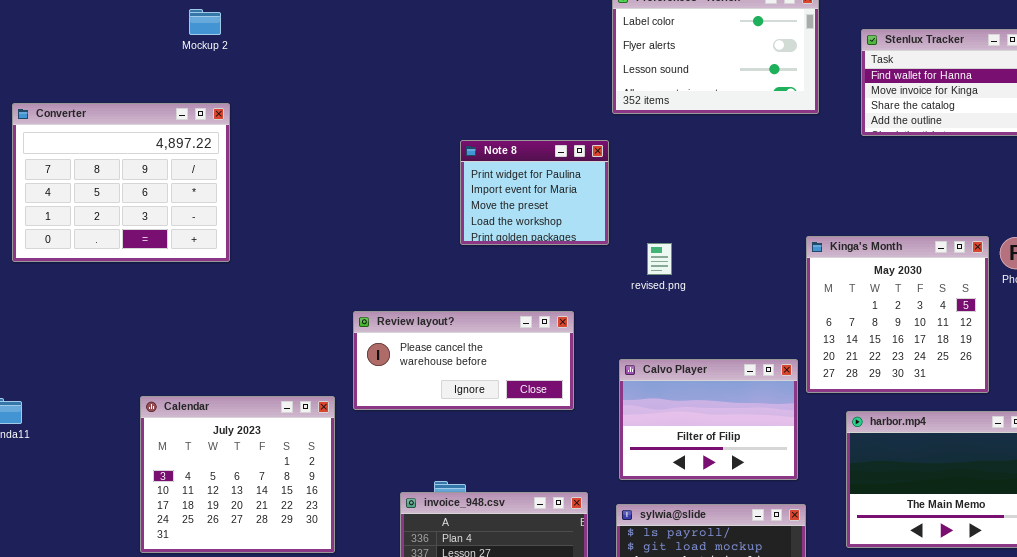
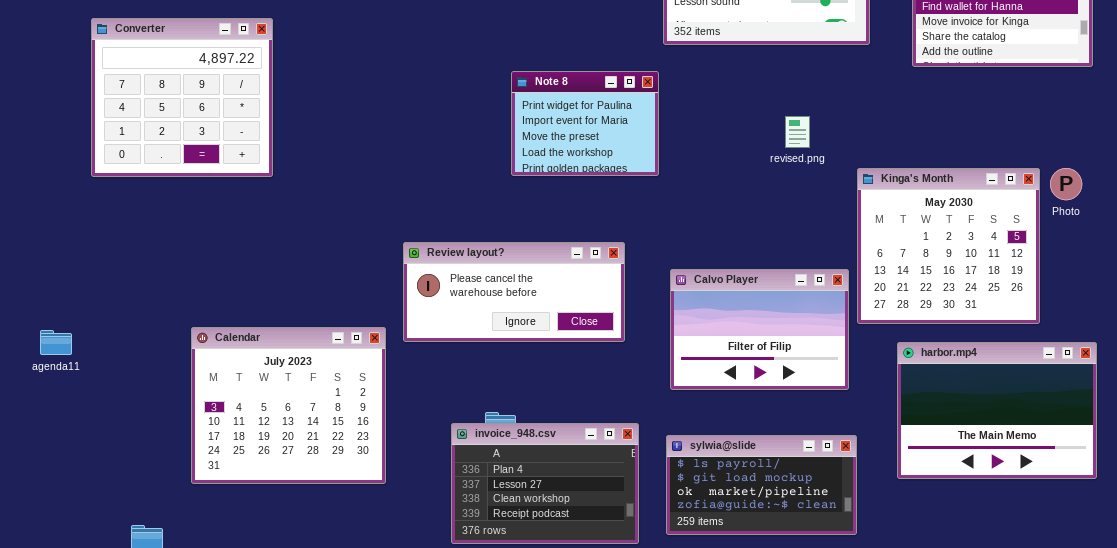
Converter: [12,103,230,262] -> [91,18,273,177], moved, resized
revised.png: [647,243,672,275] -> [785,116,810,148], moved
Calvo Player: [619,359,798,480] -> [670,269,849,390], moved

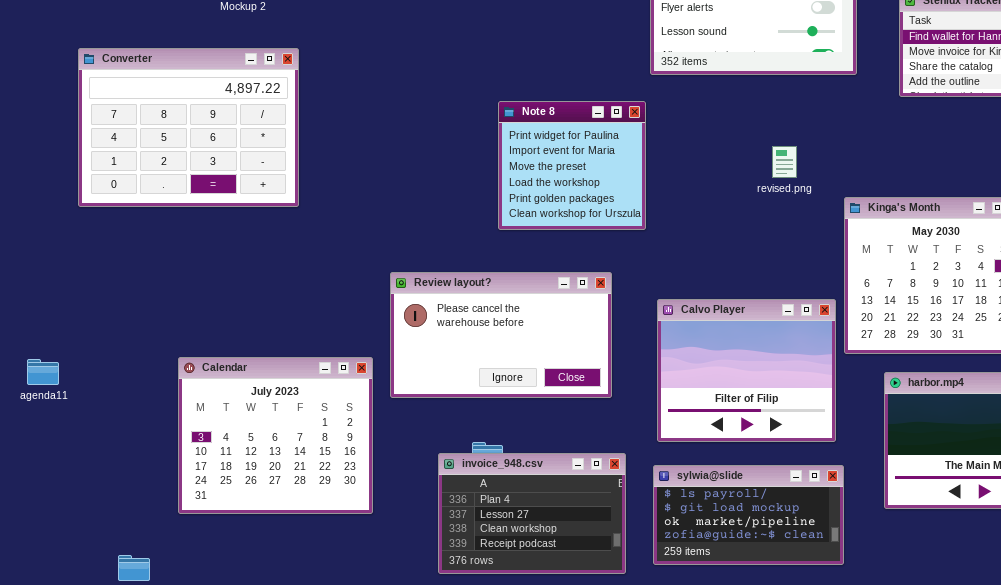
Converter: [91,18,273,177] -> [78,48,299,207], resized
Note 8: [511,71,659,176] -> [498,101,646,230], resized
Review layout?: [403,242,625,342] -> [390,272,612,398], resized
Calvo Player: [670,269,849,390] -> [657,299,836,442], resized

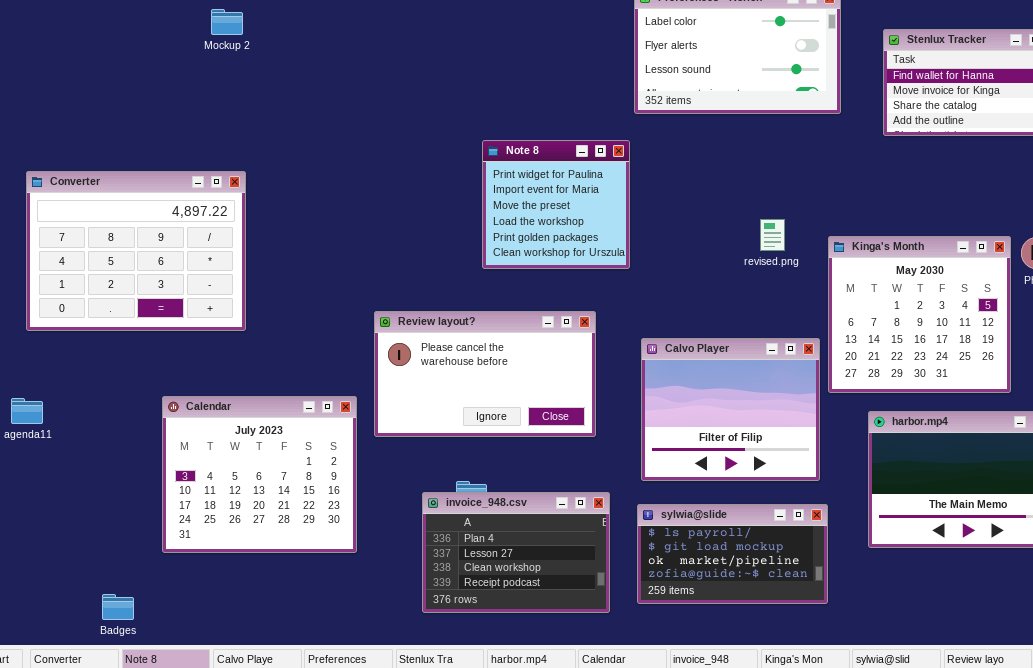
Converter: [78,48,299,207] -> [26,171,246,331], moved
revised.png: [772,146,797,178] -> [760,219,785,251], moved

